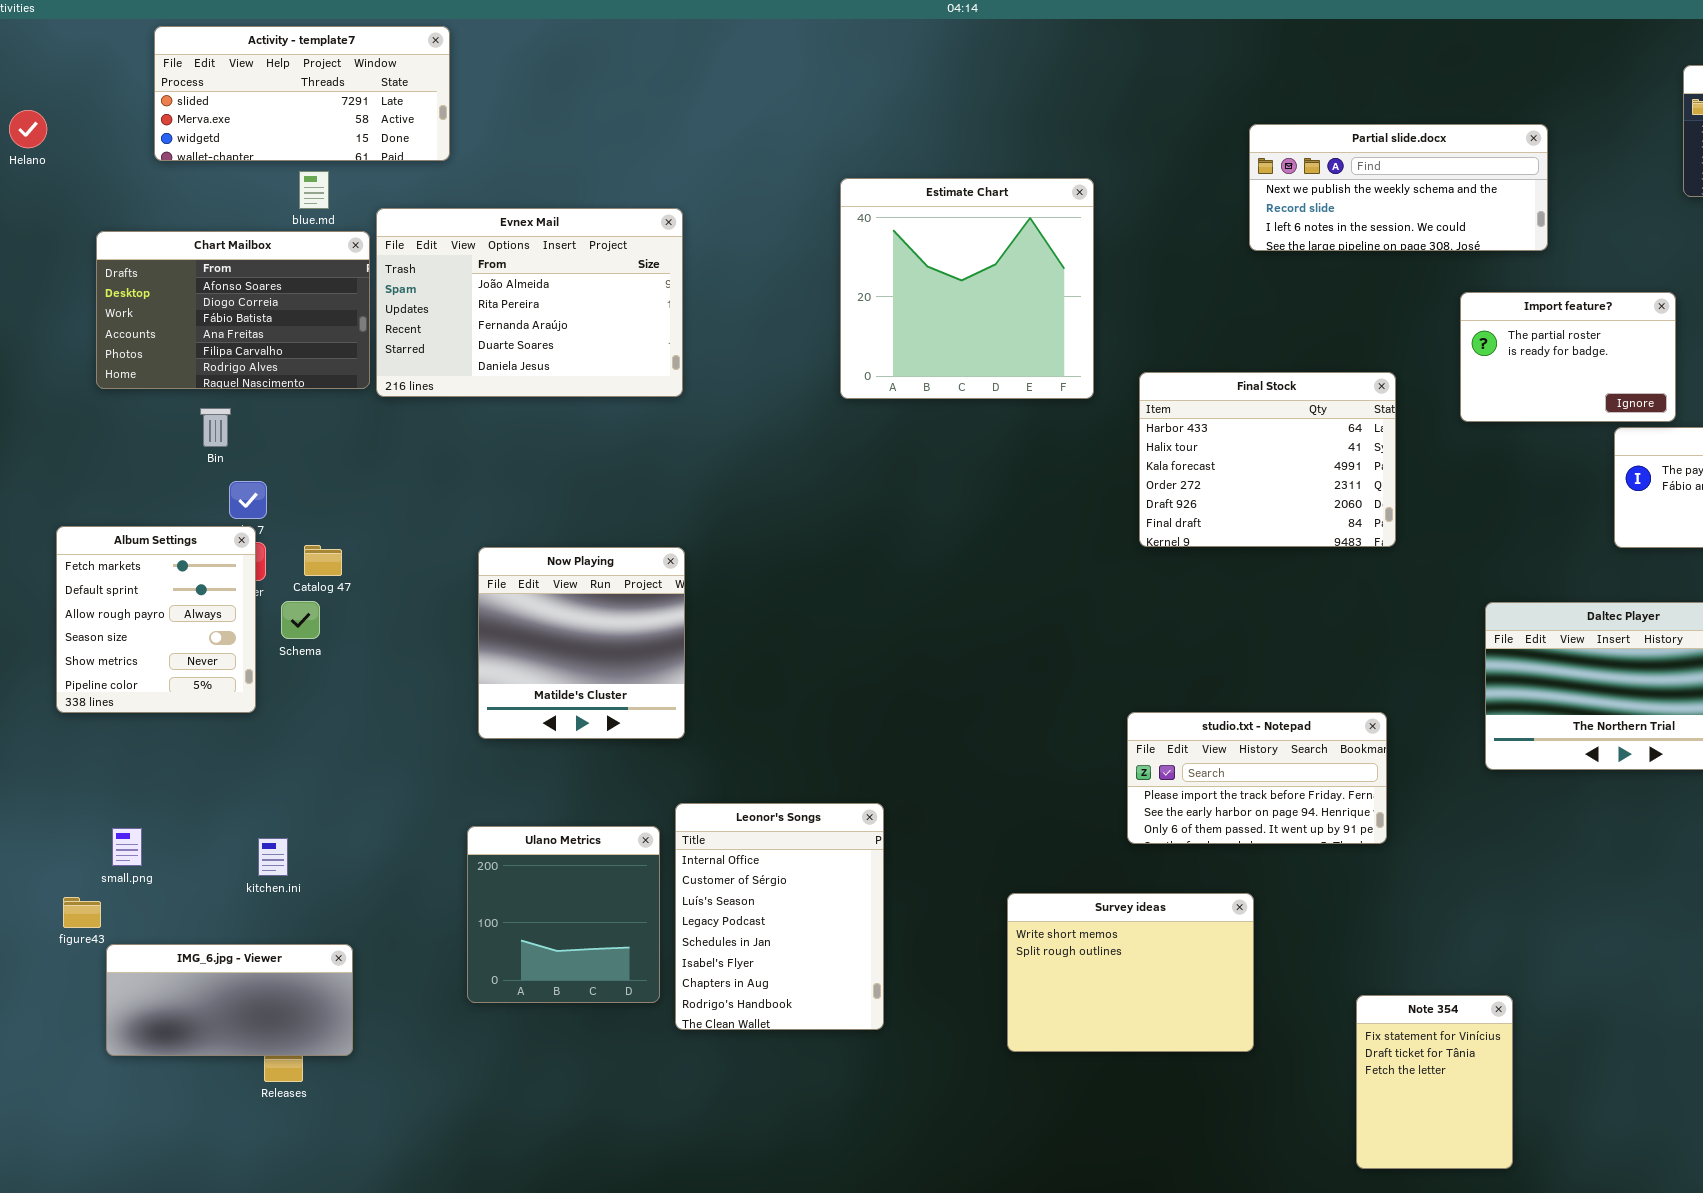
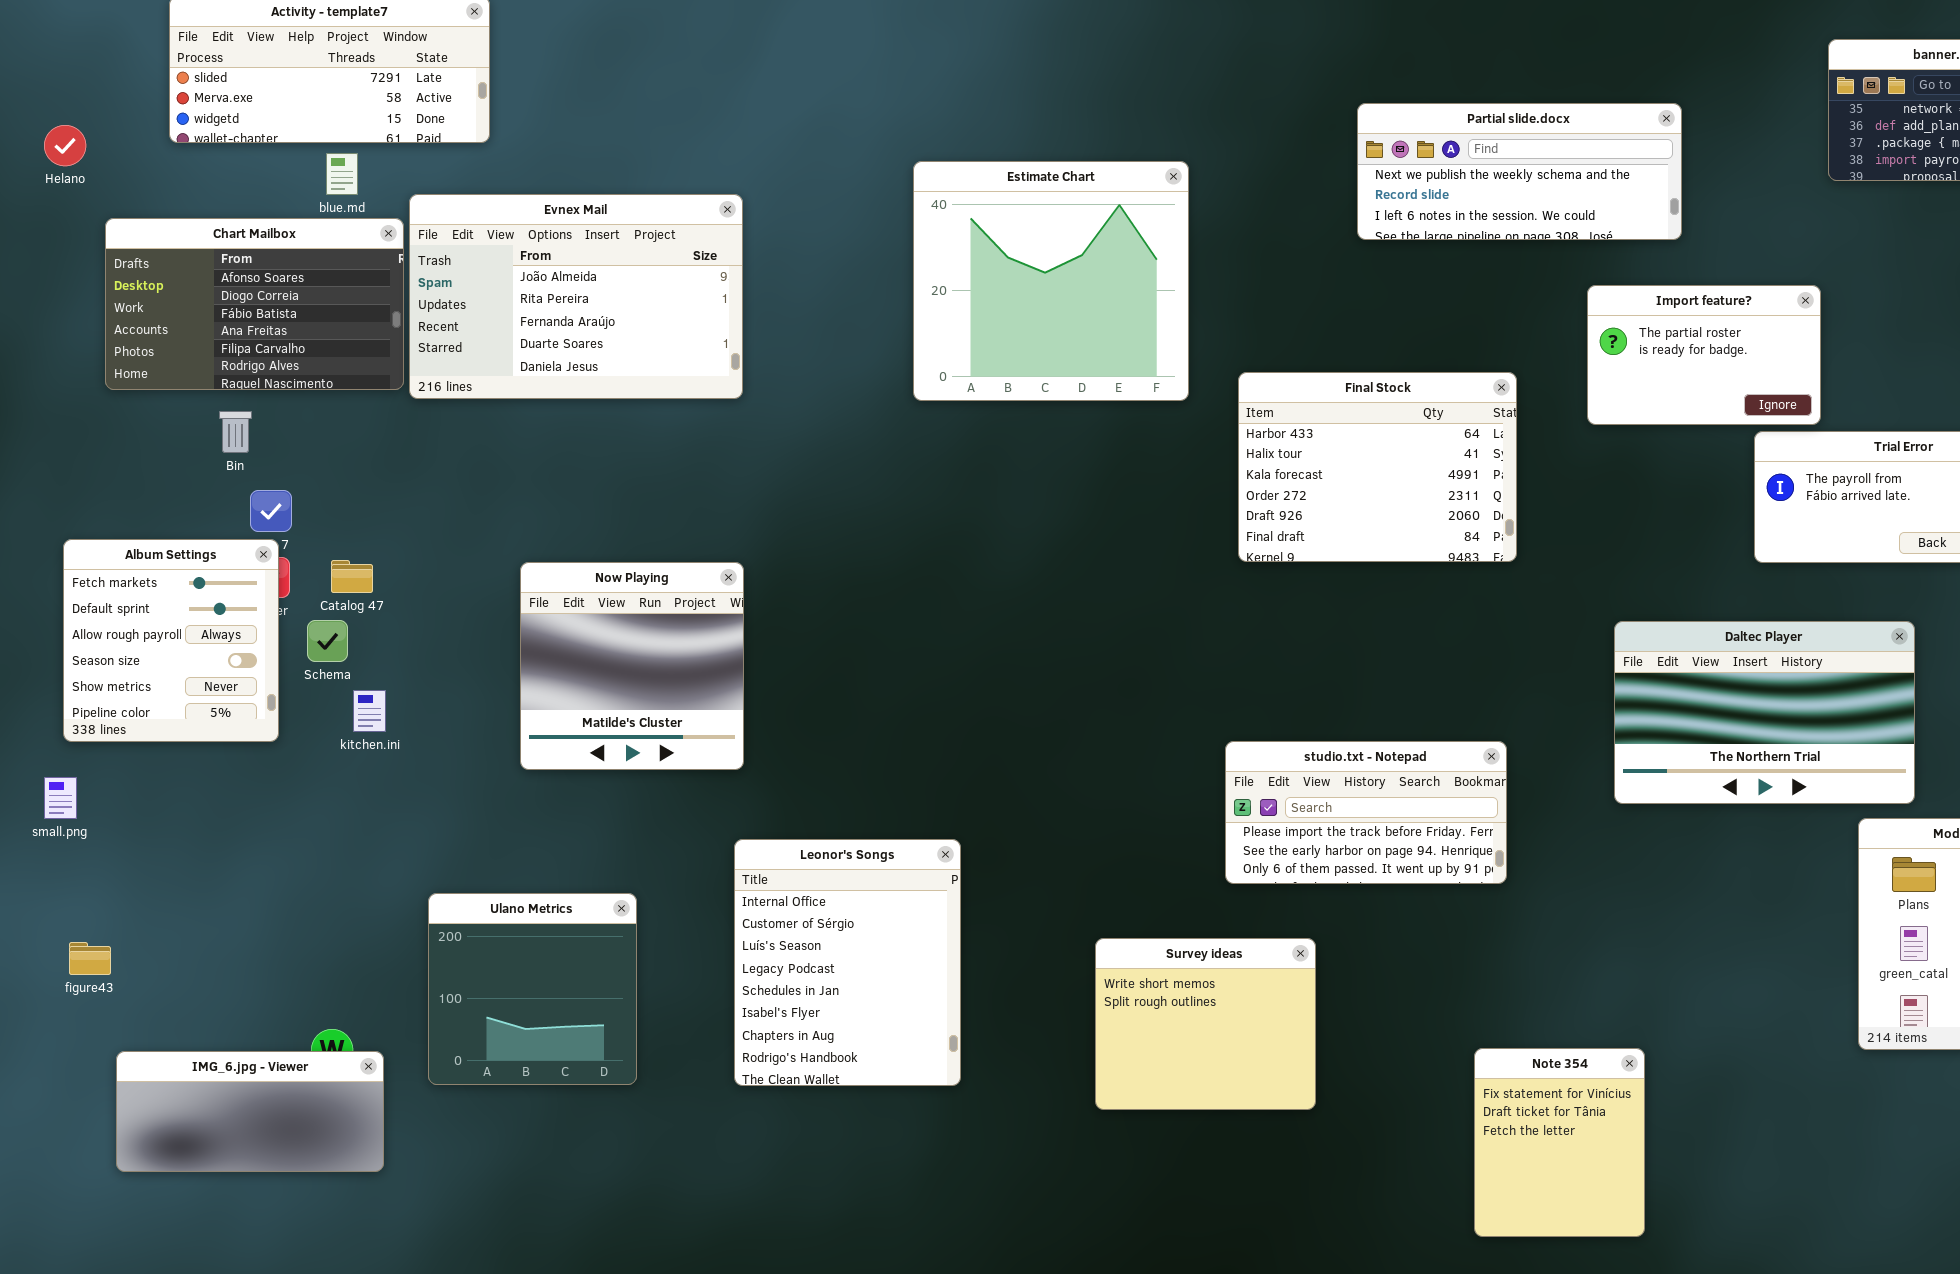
Helano: [9,110,47,148] -> [44,125,86,166], moved
Ulano Metrics: [467,826,660,1003] -> [428,893,637,1085], moved
small.png: [112,828,142,866] -> [44,777,77,819], moved
kitchen.ini: [258,838,288,876] -> [353,690,386,732], moved
Survey ideas: [1007,893,1254,1052] -> [1095,938,1316,1110], resized
IMG_6.jpg - Viewer: [106,944,353,1056] -> [116,1051,384,1172], moved

